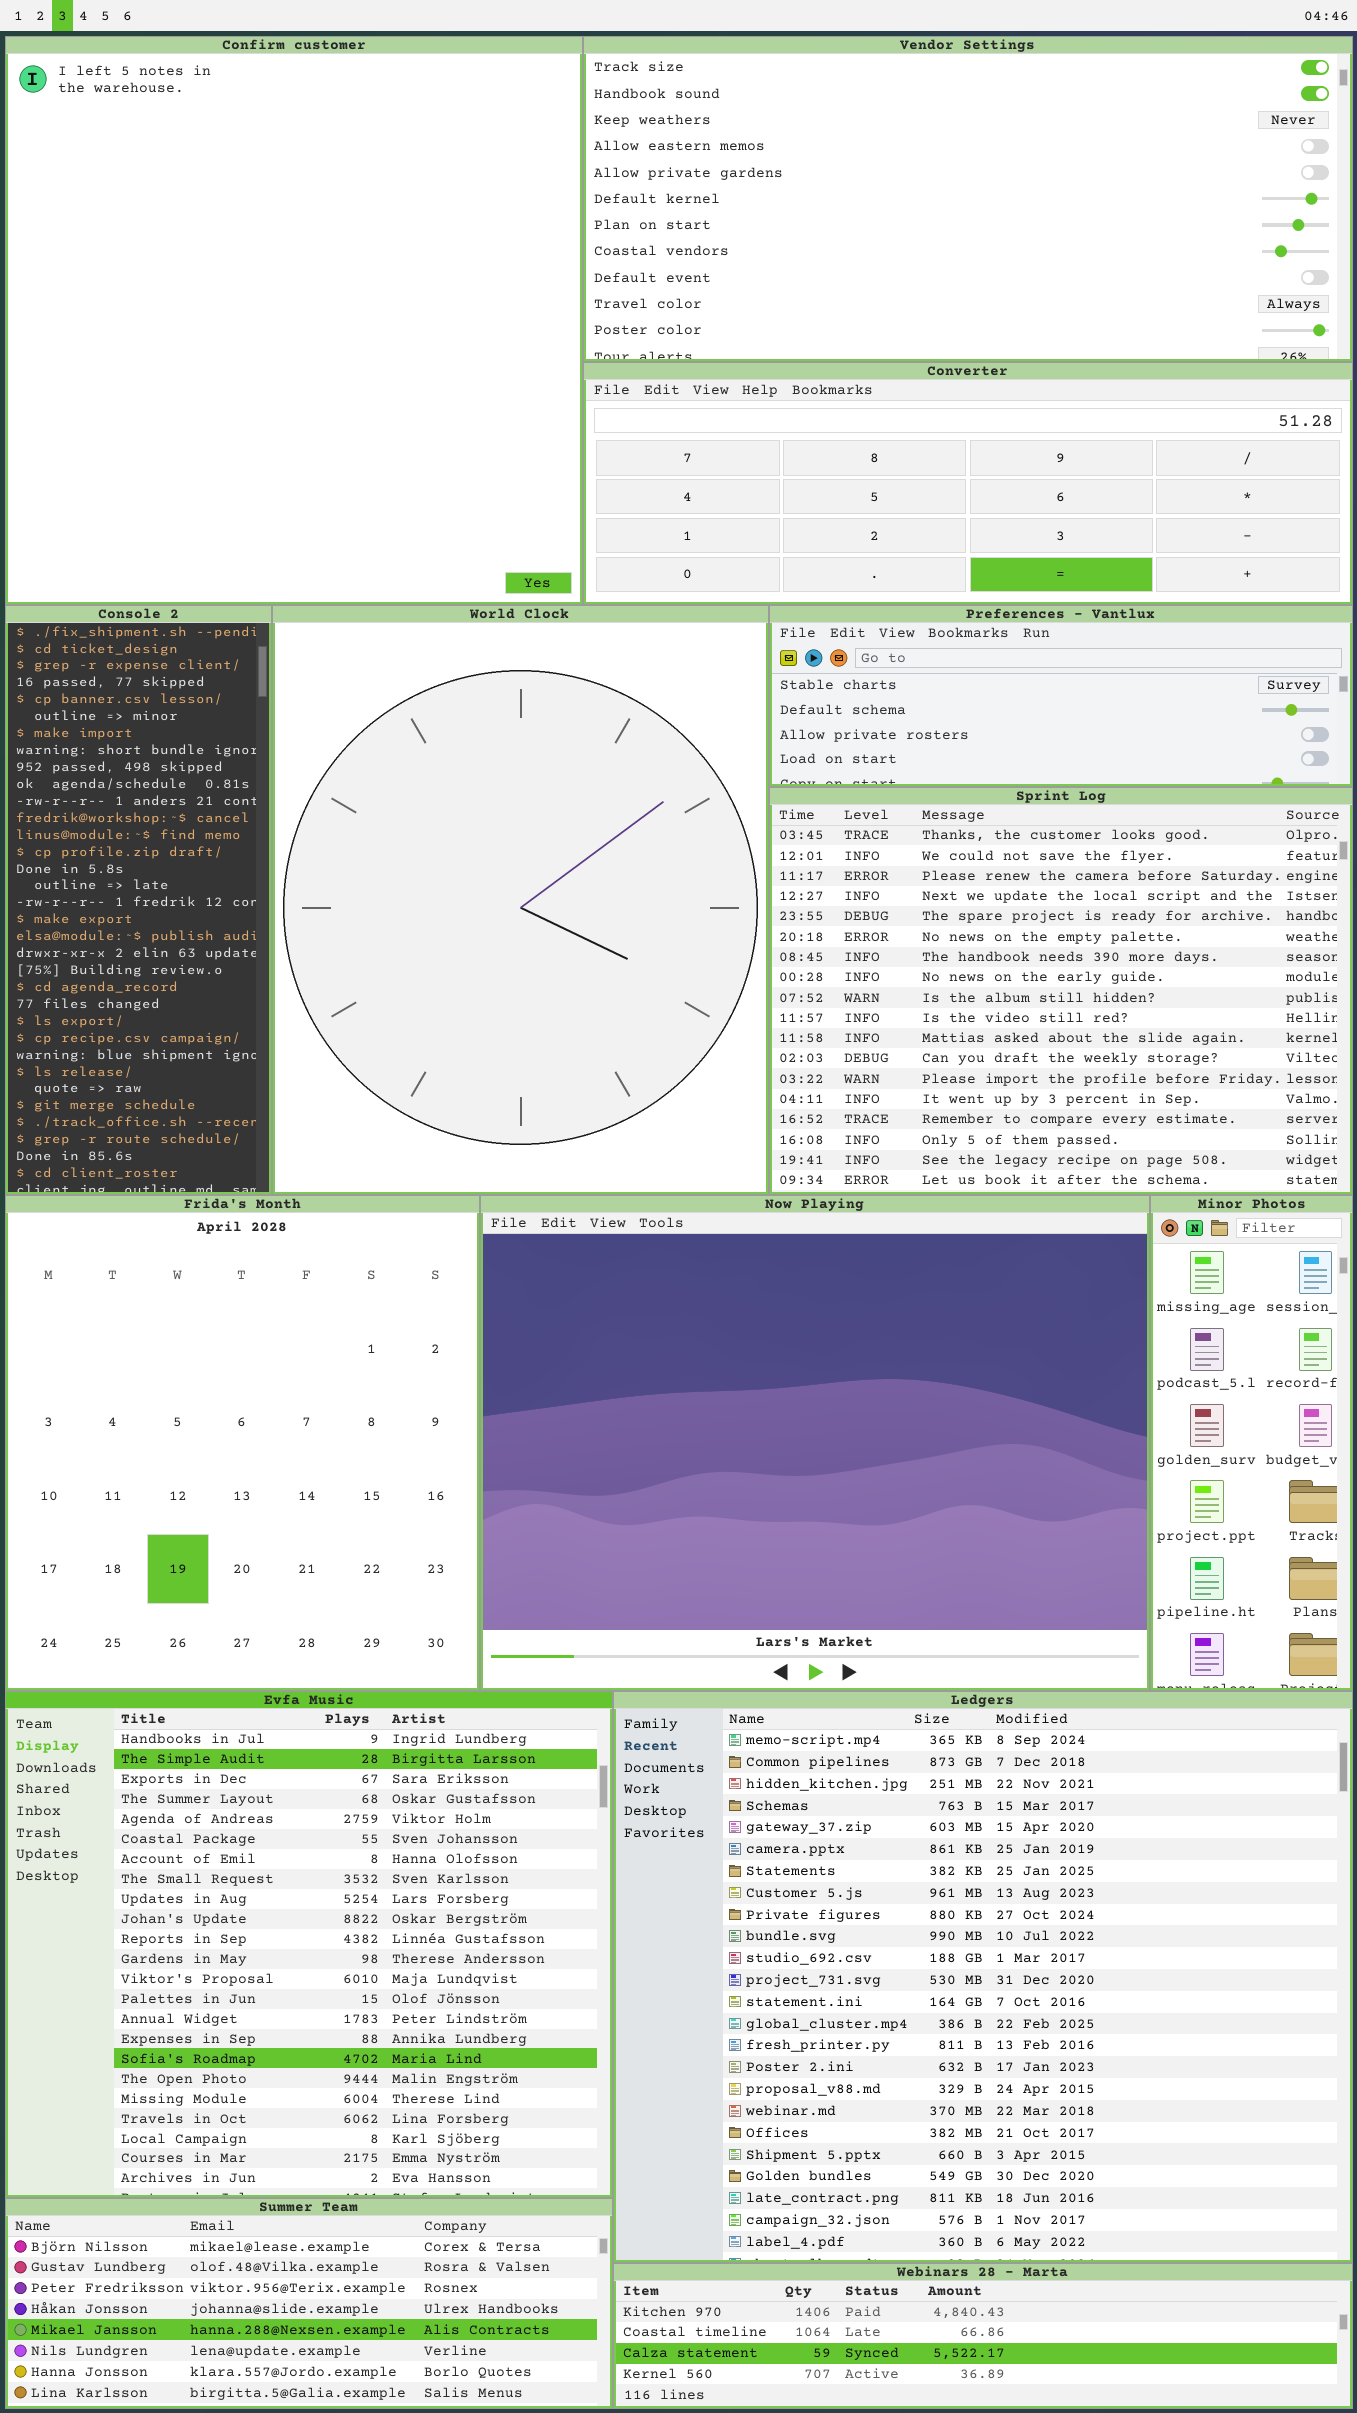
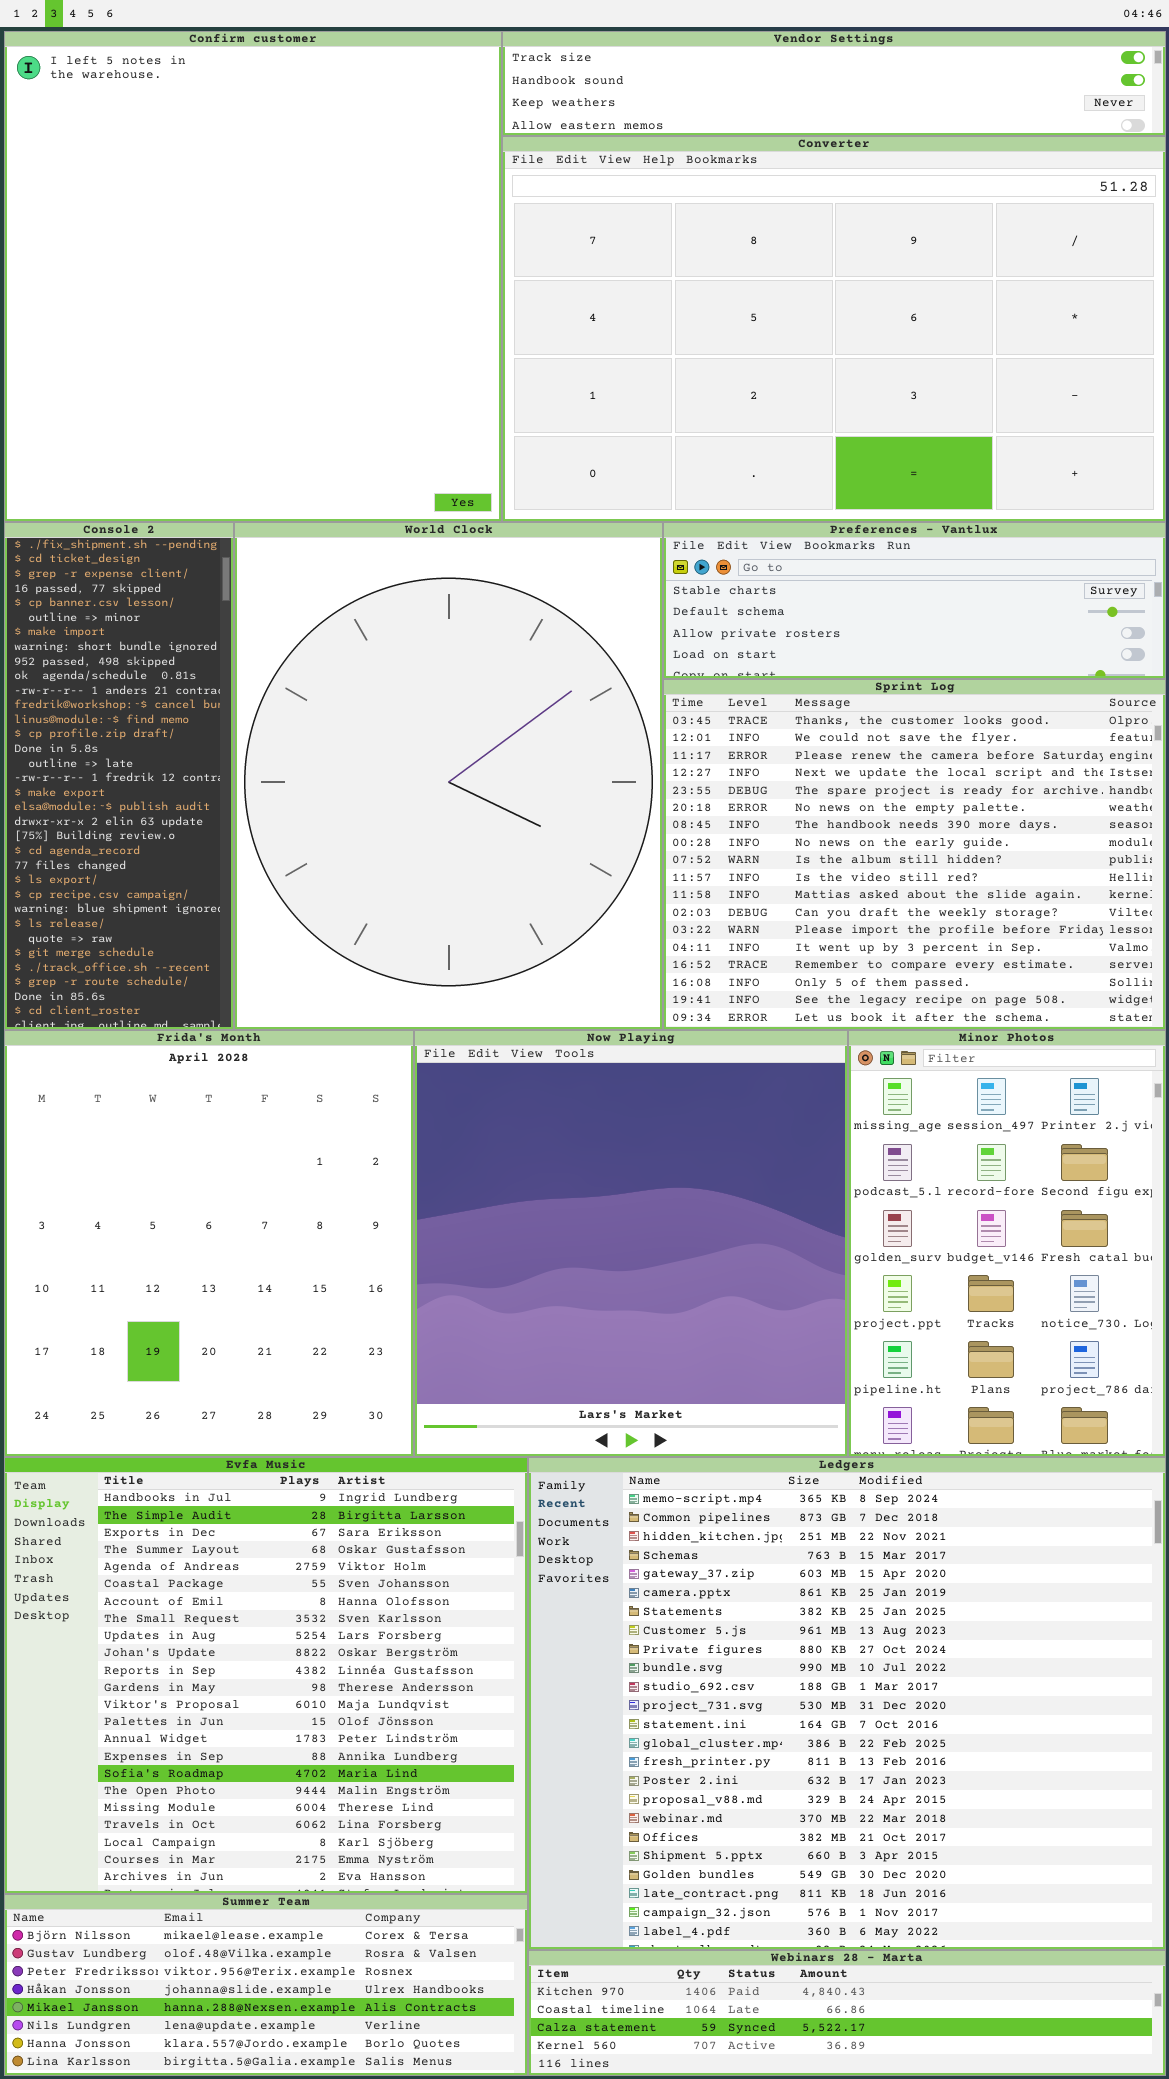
Vendor Settings: [583,36,1353,362] -> [502,31,1166,136], resized
Converter: [583,362,1353,605] -> [502,136,1166,522], resized
Now Playing: [480,1195,1150,1691] -> [414,1030,848,1457], resized
Minor Photos: [1150,1195,1353,1691] -> [848,1030,1166,1457], resized

